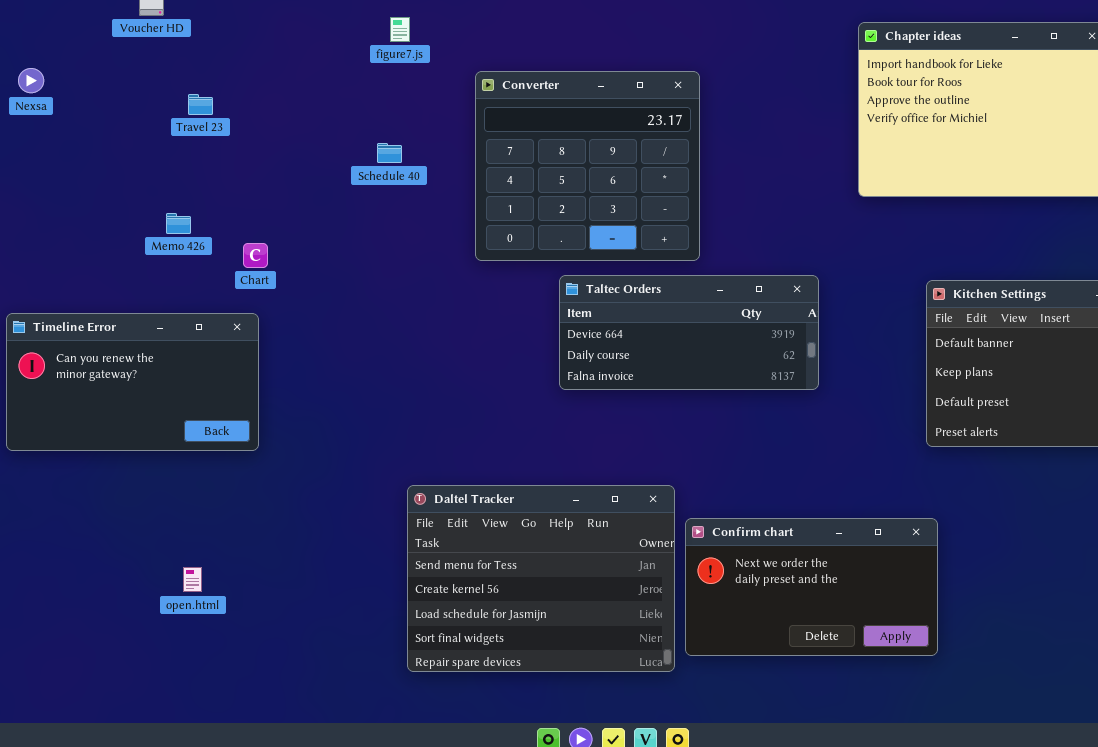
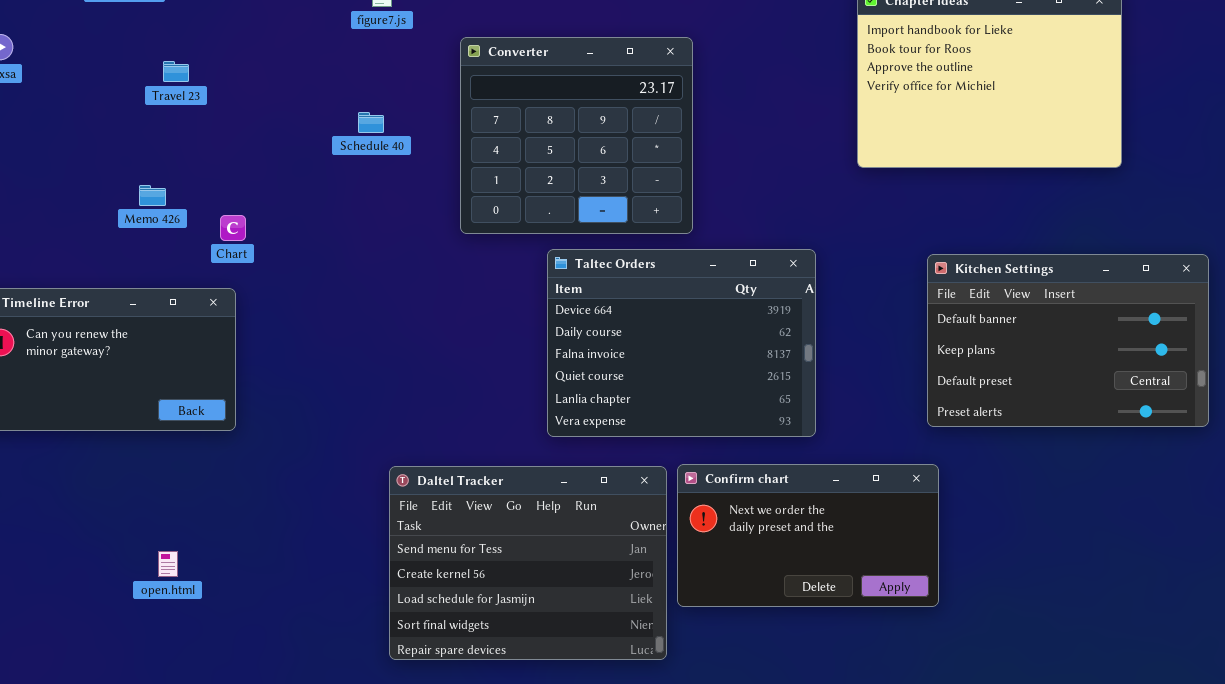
Taltec Orders: [559,275,819,390] -> [547,249,816,437], resized
Confirm chart: [685,518,938,656] -> [677,464,939,607], moved

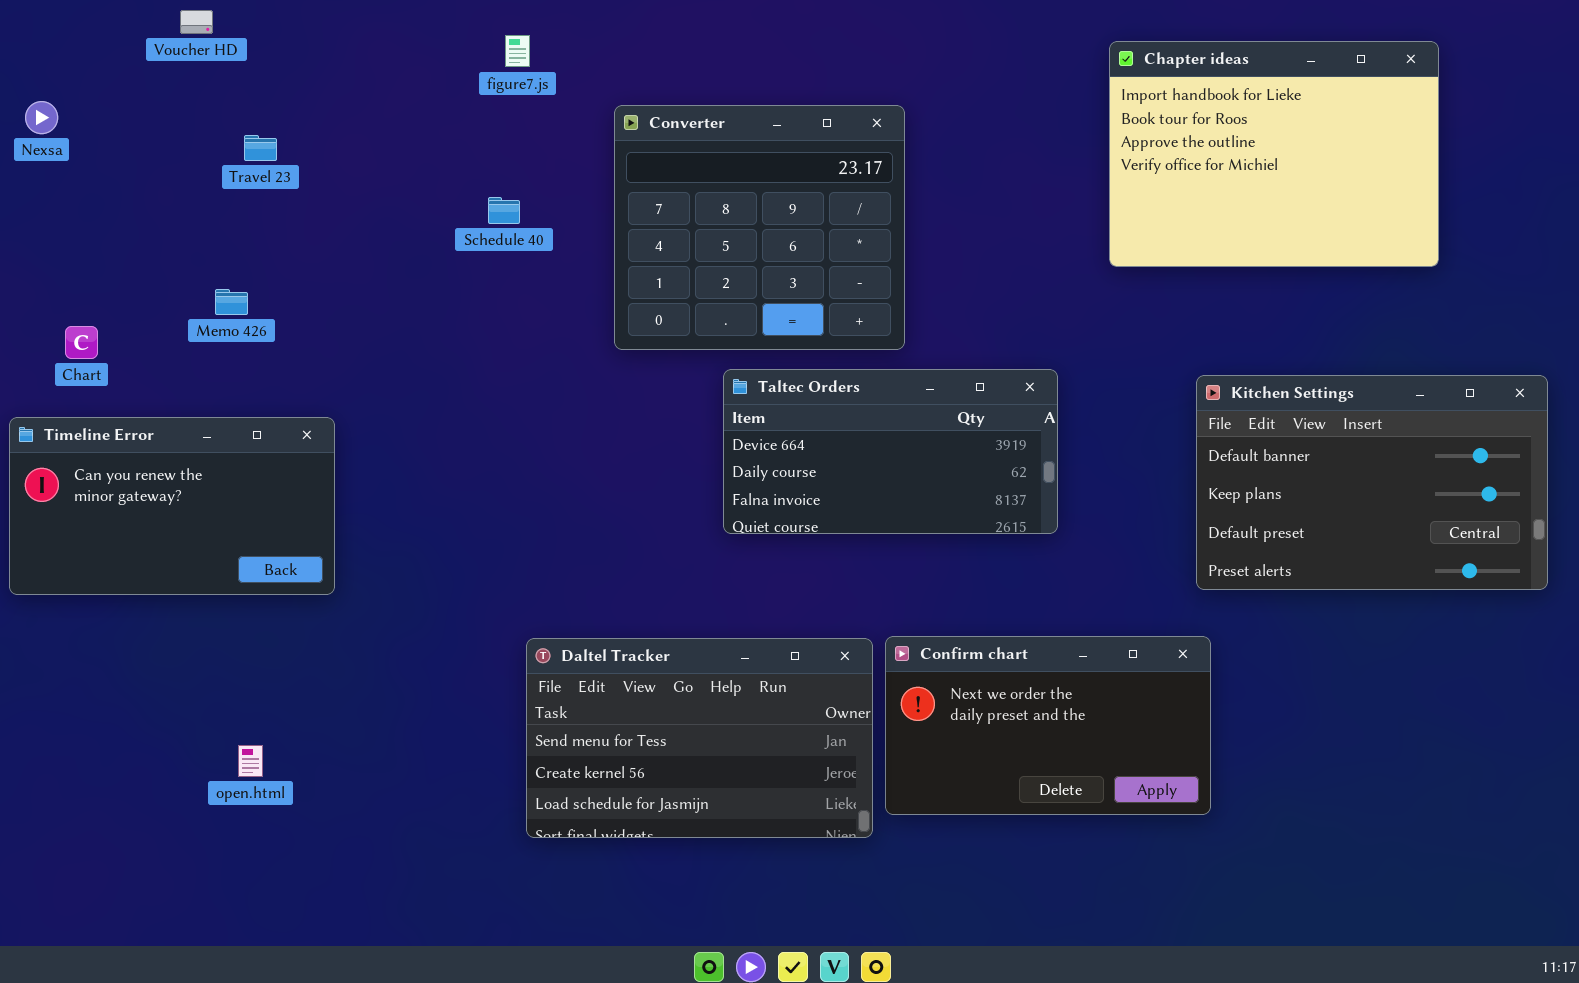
Chart: [220,215,246,241] -> [65,326,98,359], moved
Taltec Orders: [547,249,816,437] -> [723,369,1058,534], resized
Daltel Tracker: [389,466,667,660] -> [526,638,873,838], resized

